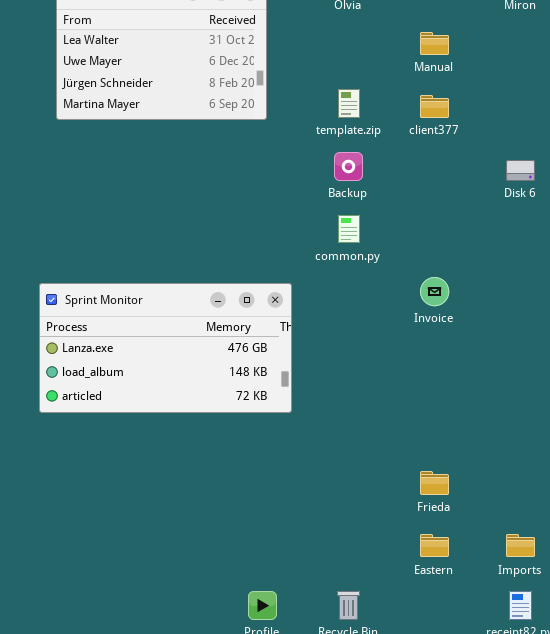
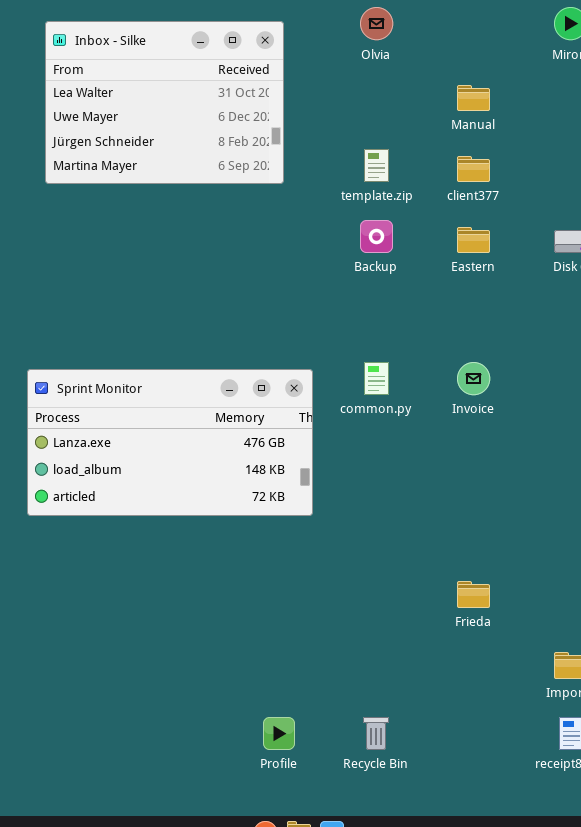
common.py: [338,215,360,243] -> [364,362,389,395], moved
Eastern: [420,534,449,557] -> [457,227,490,253], moved

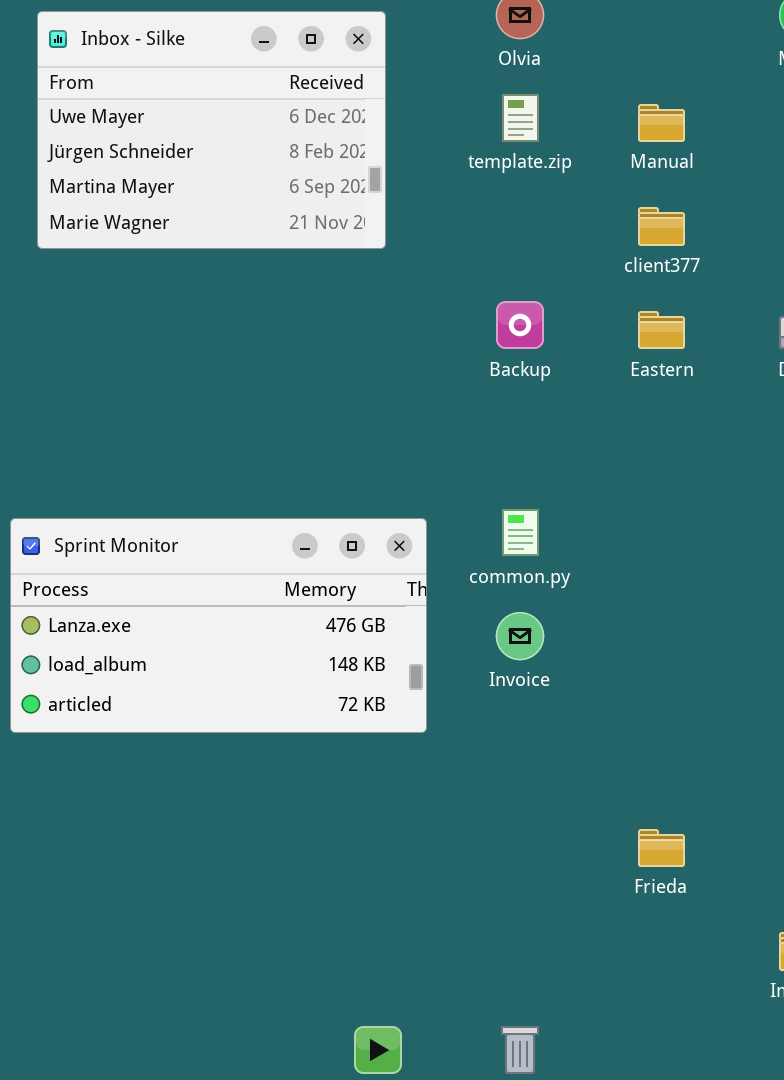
Inbox - Silke: [45,21,284,184] -> [37,11,386,249], scrolled down 1 row
template.zip: [364,149,389,182] -> [502,94,539,142], moved
Invoice: [457,362,490,395] -> [496,612,544,660], moved

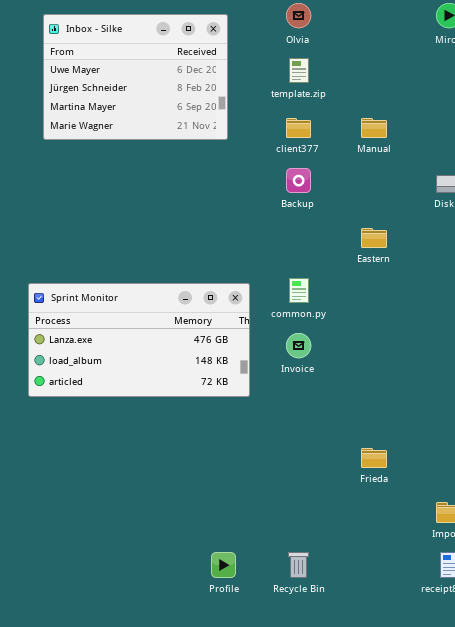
Manual: [638,104,685,142] -> [361,118,387,138], moved
client377: [638,207,685,246] -> [286,118,311,138], moved
Eastern: [638,311,685,349] -> [361,228,387,248], moved

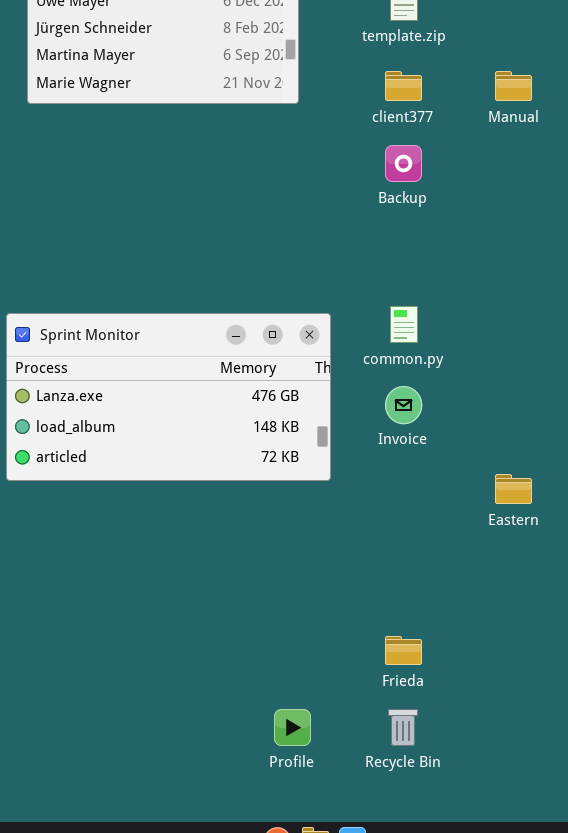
Eastern: [361,228,387,248] -> [495,474,532,504], moved
Frieda: [361,448,387,468] -> [385,636,422,665], moved

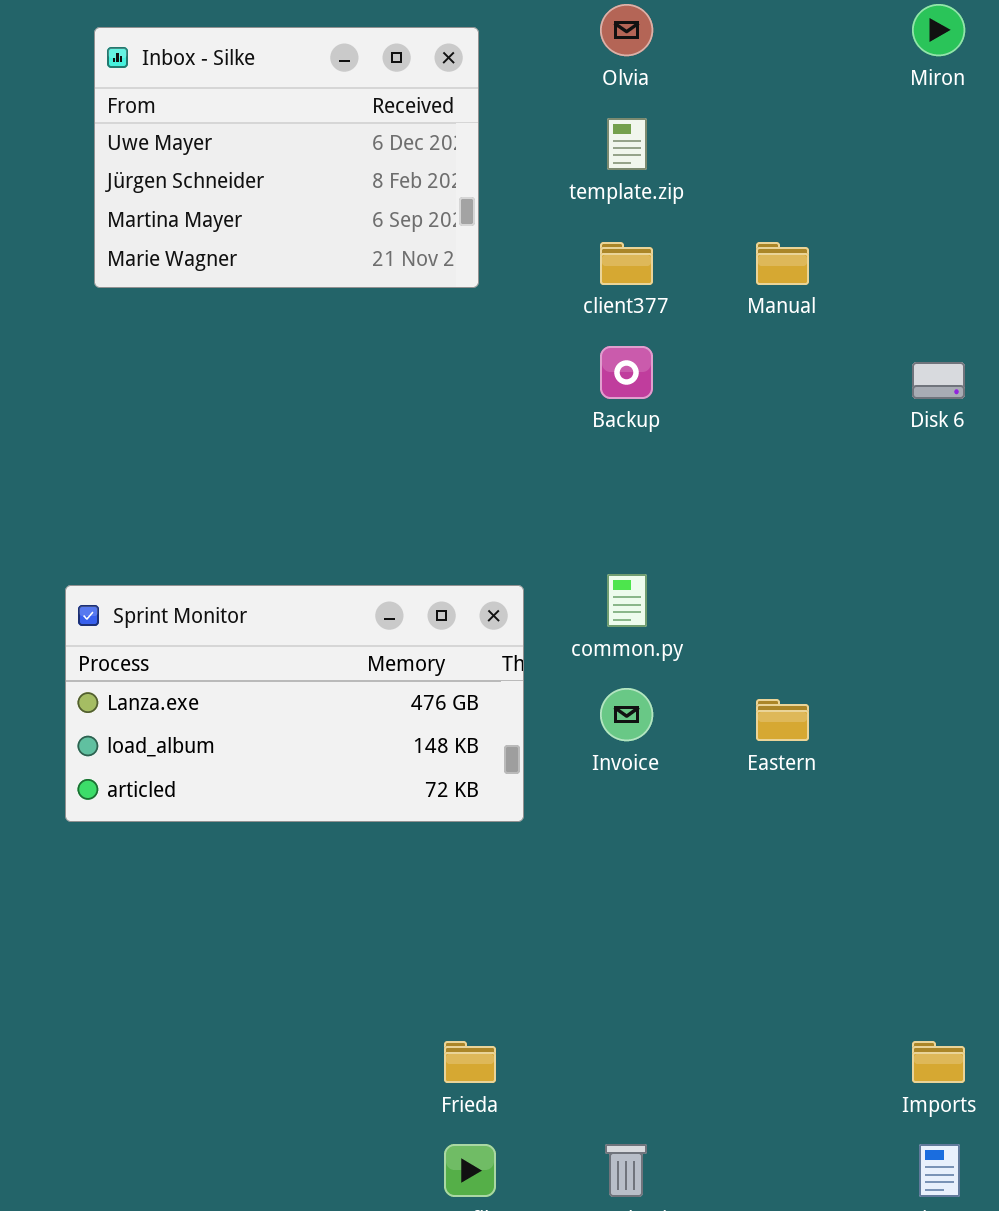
Eastern: [495,474,532,504] -> [756,699,809,741], moved
Frieda: [385,636,422,665] -> [444,1041,496,1083], moved

